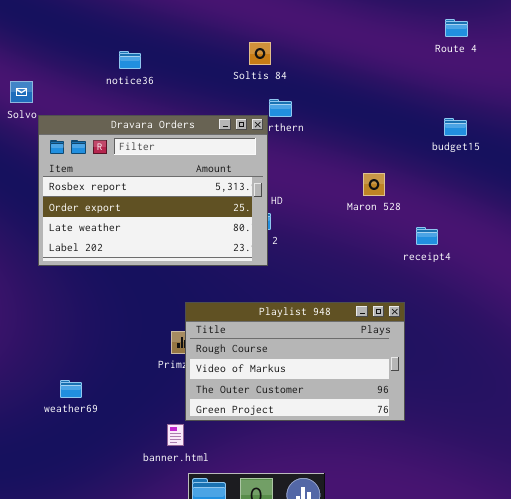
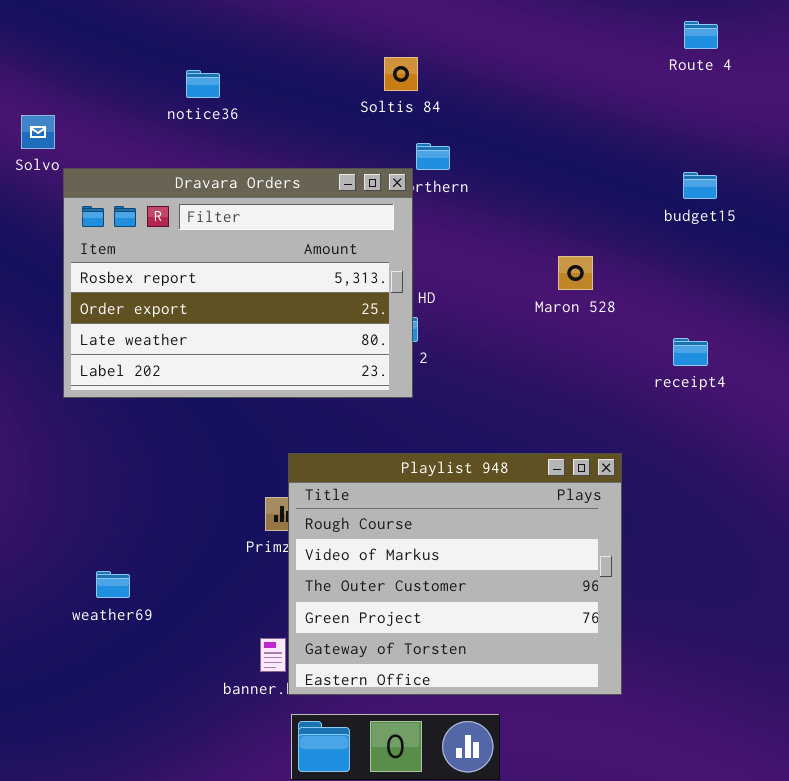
receipt4: [416,227,438,245] -> [673,338,708,366], moved
Playlist 948: [185,302,405,421] -> [288,453,622,695], resized

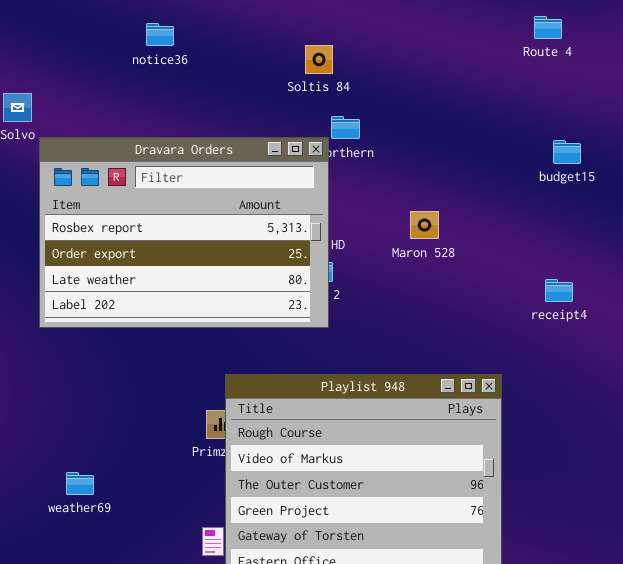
Route 4: [684,21,718,49] -> [534,16,562,39], moved
notice36: [186,70,220,98] -> [146,23,174,46], moved
Maron 528: [558,256,593,290] -> [410,211,439,239], moved

